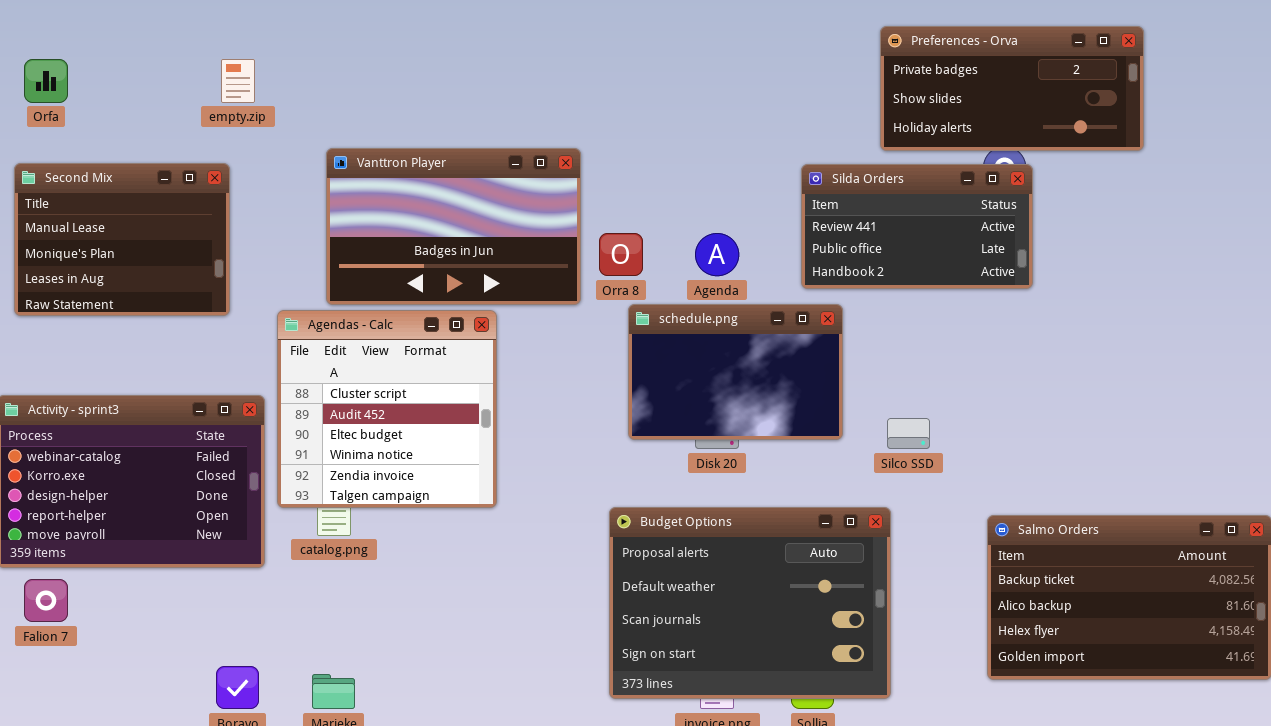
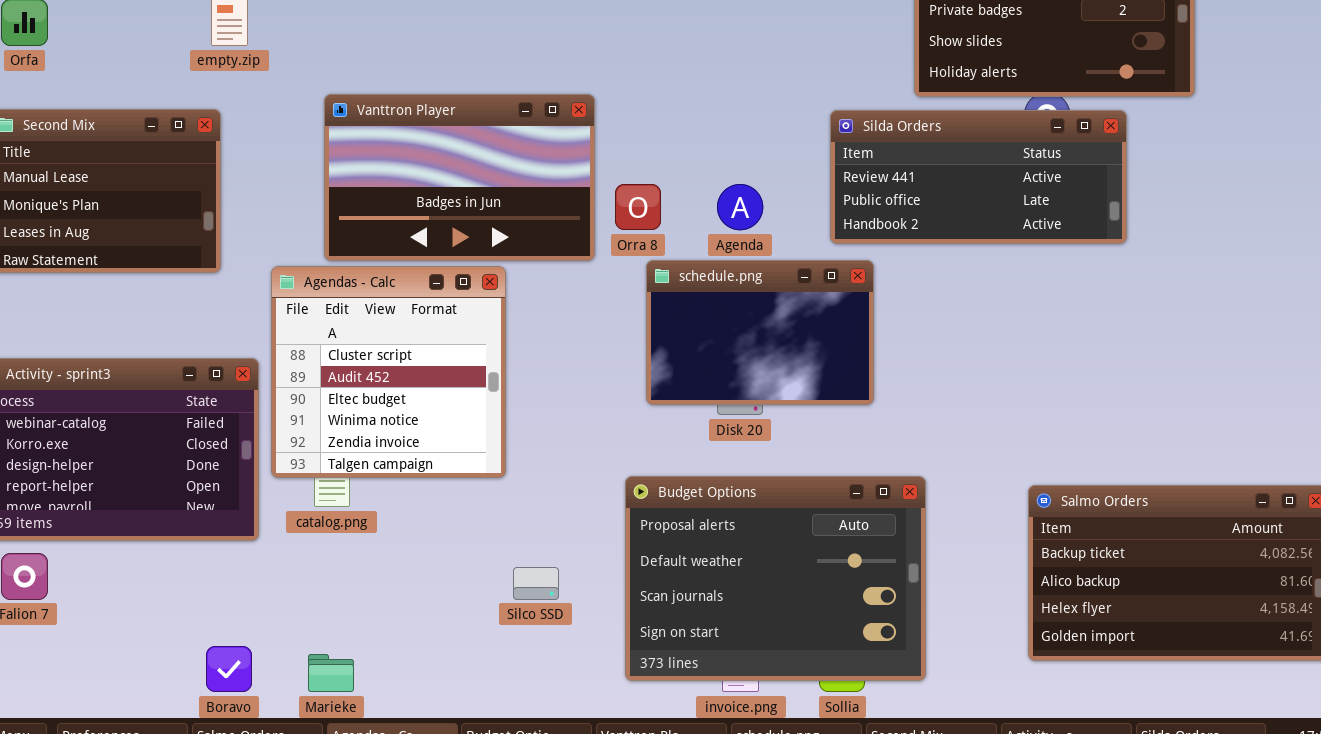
Silda Orders: [801,164,1033,289] -> [830,110,1127,244], resized
Silco SSD: [887,418,930,449] -> [513,567,559,600], moved

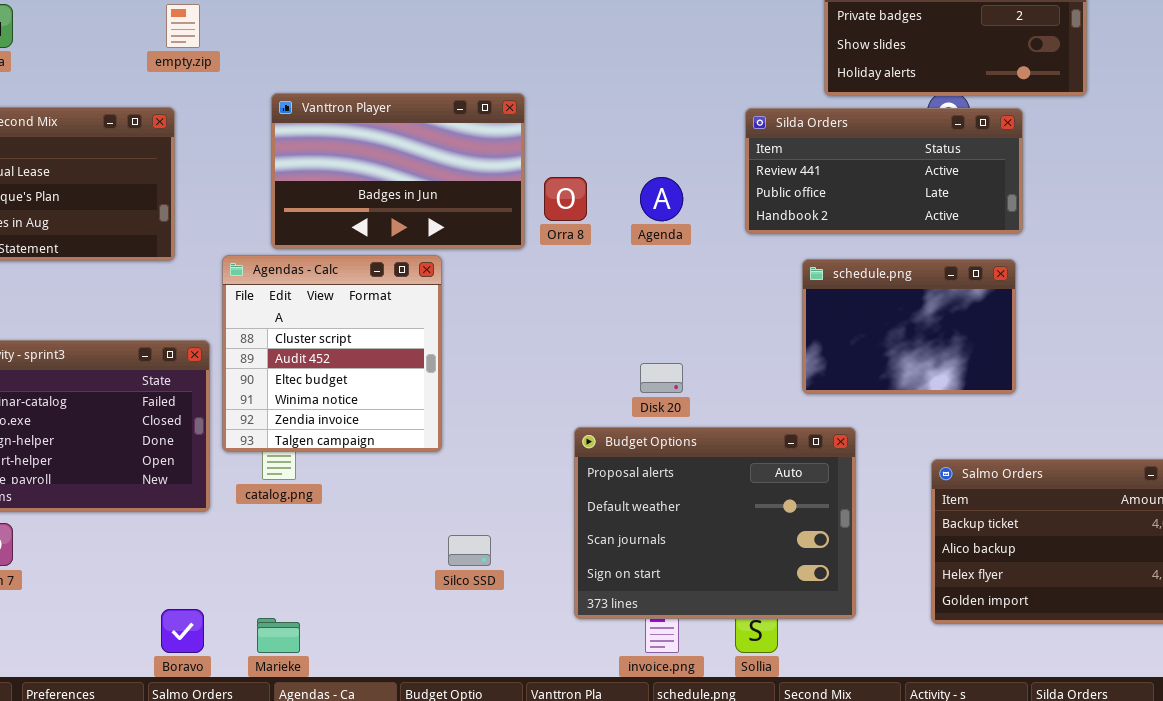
schedule.png: [646,260,874,405] -> [802,259,1016,394], moved
Budget Options: [625,476,926,681] -> [574,427,856,619], moved

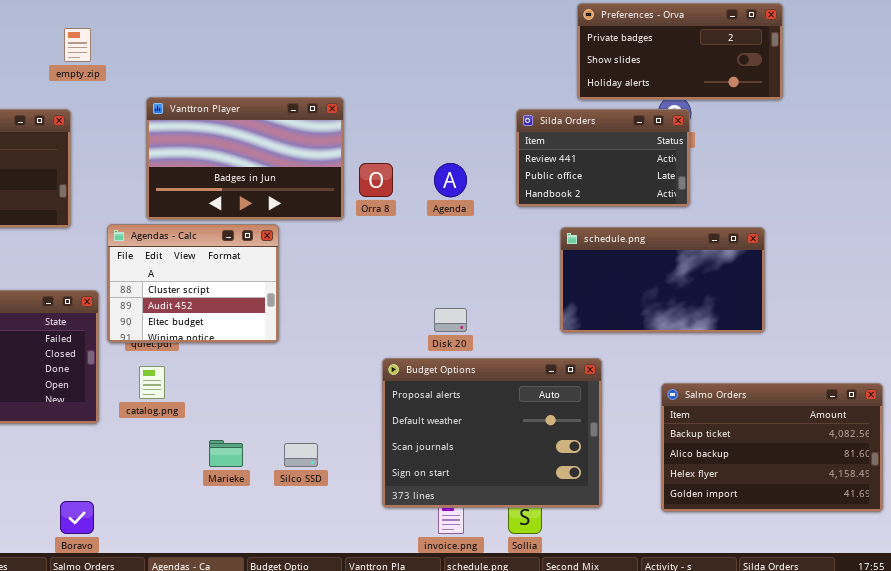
Silda Orders: [745,108,1023,234] -> [516,109,690,207], resized
Agendas - Calc: [222,255,442,452] -> [107,224,279,343], resized
schedule.png: [802,259,1016,394] -> [560,227,765,333], resized
Marieke: [257,618,300,653] -> [209,440,243,467], moved

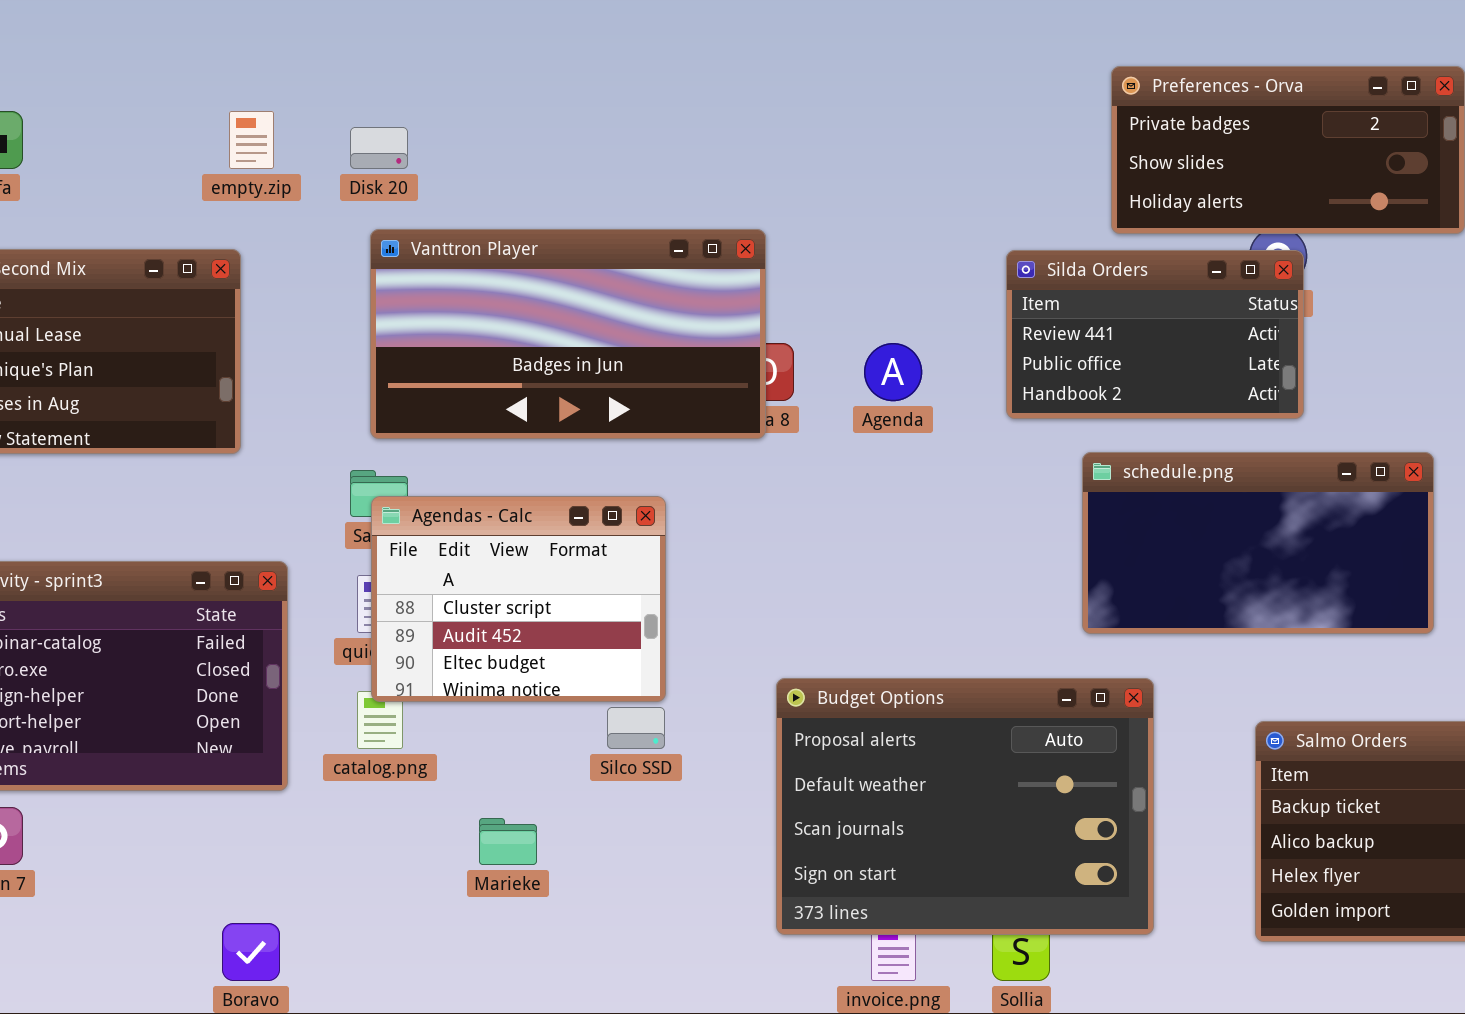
Vanttron Player: [146,97,344,220] -> [370,229,766,439], resized
Agendas - Calc: [107,224,279,343] -> [371,496,666,702], moved
Disk 20: [434,308,467,332] -> [350,127,408,169], moved
Silco SSD: [284,443,318,467] -> [607,707,665,749], moved

